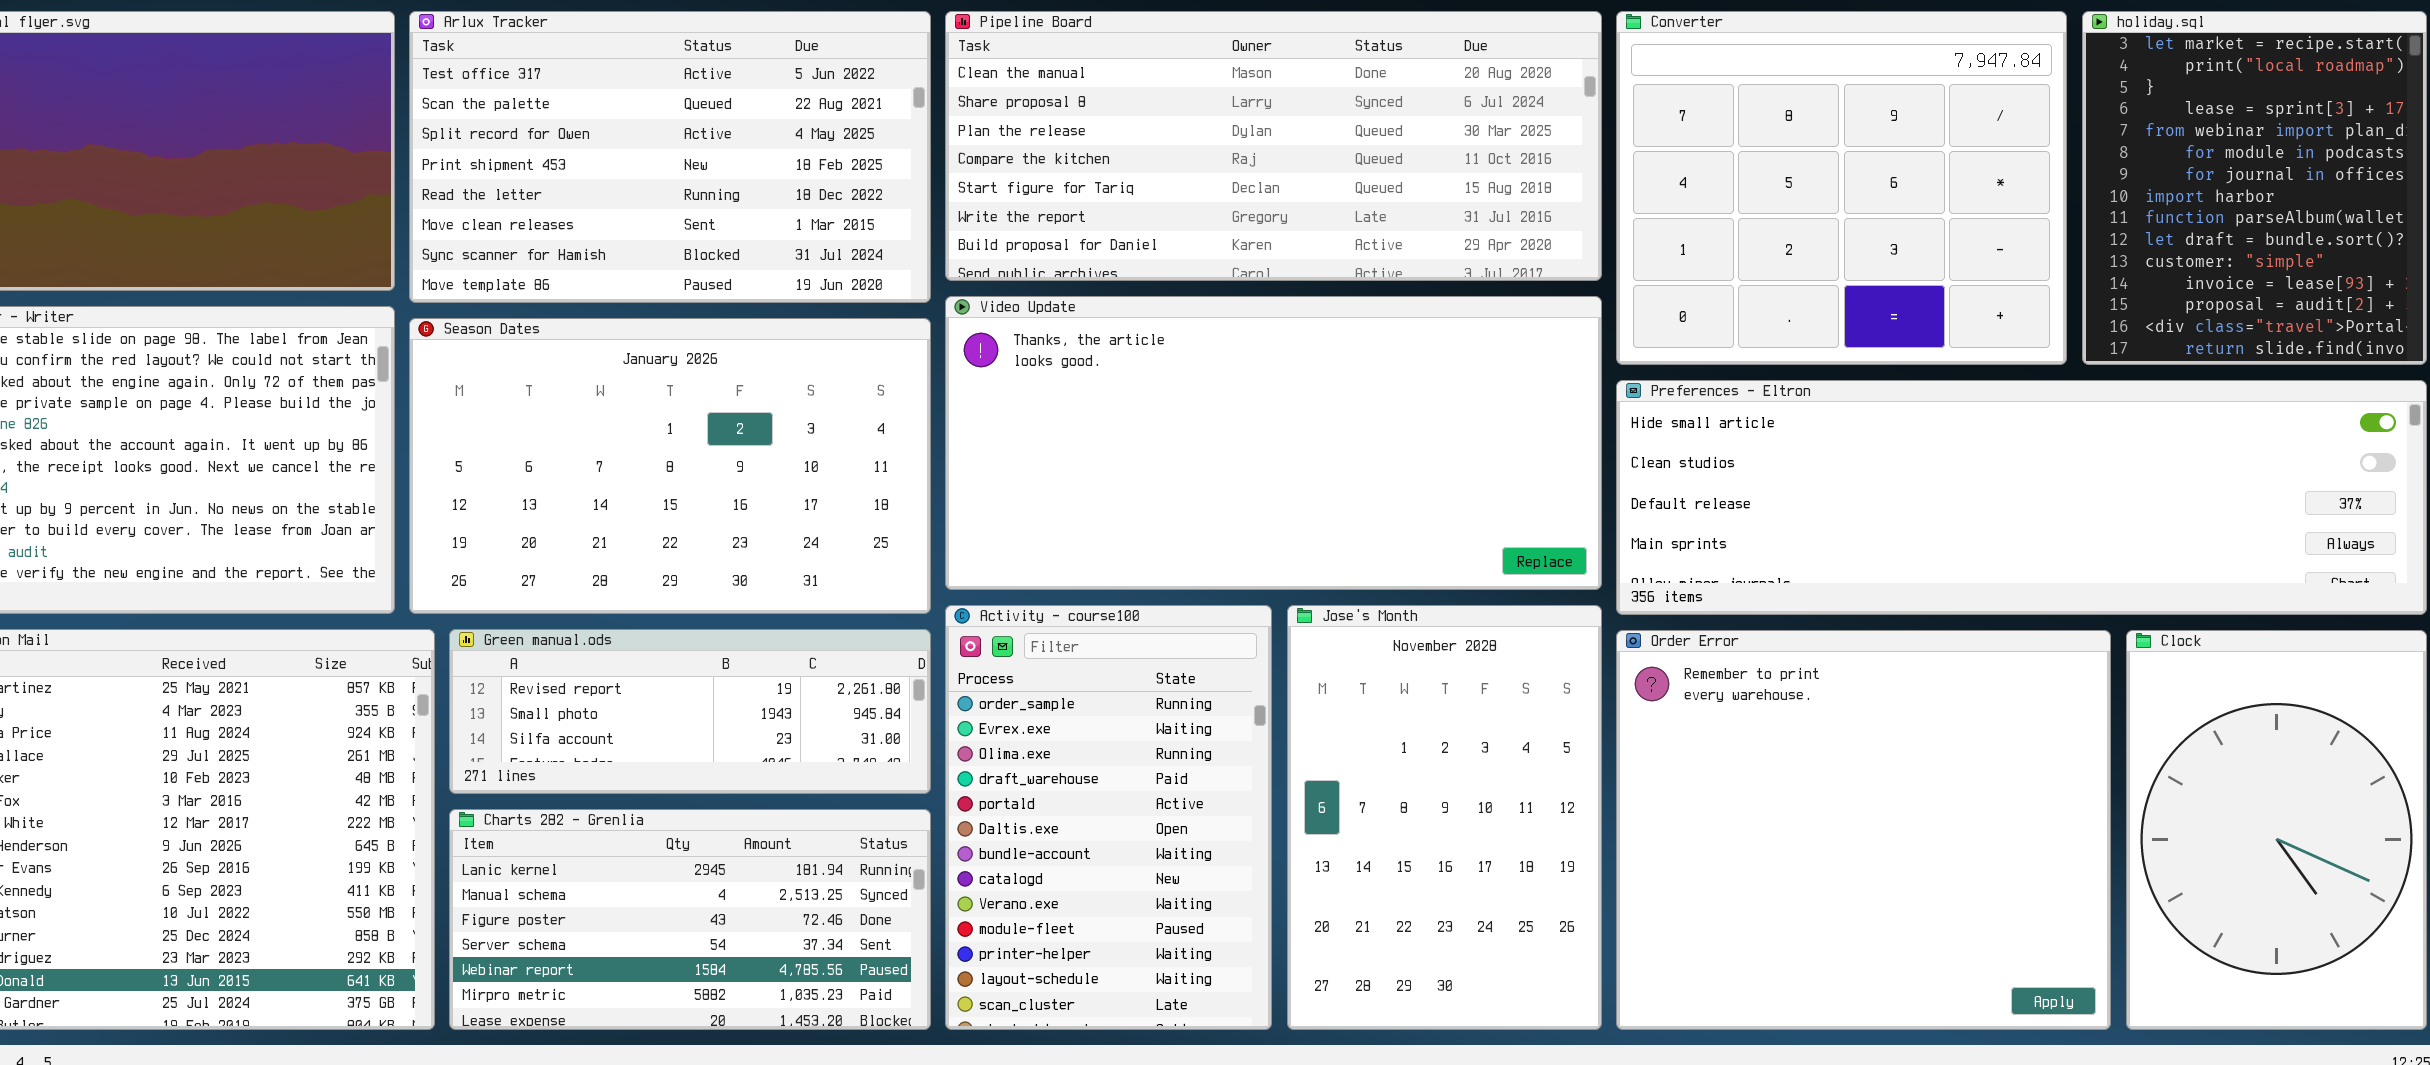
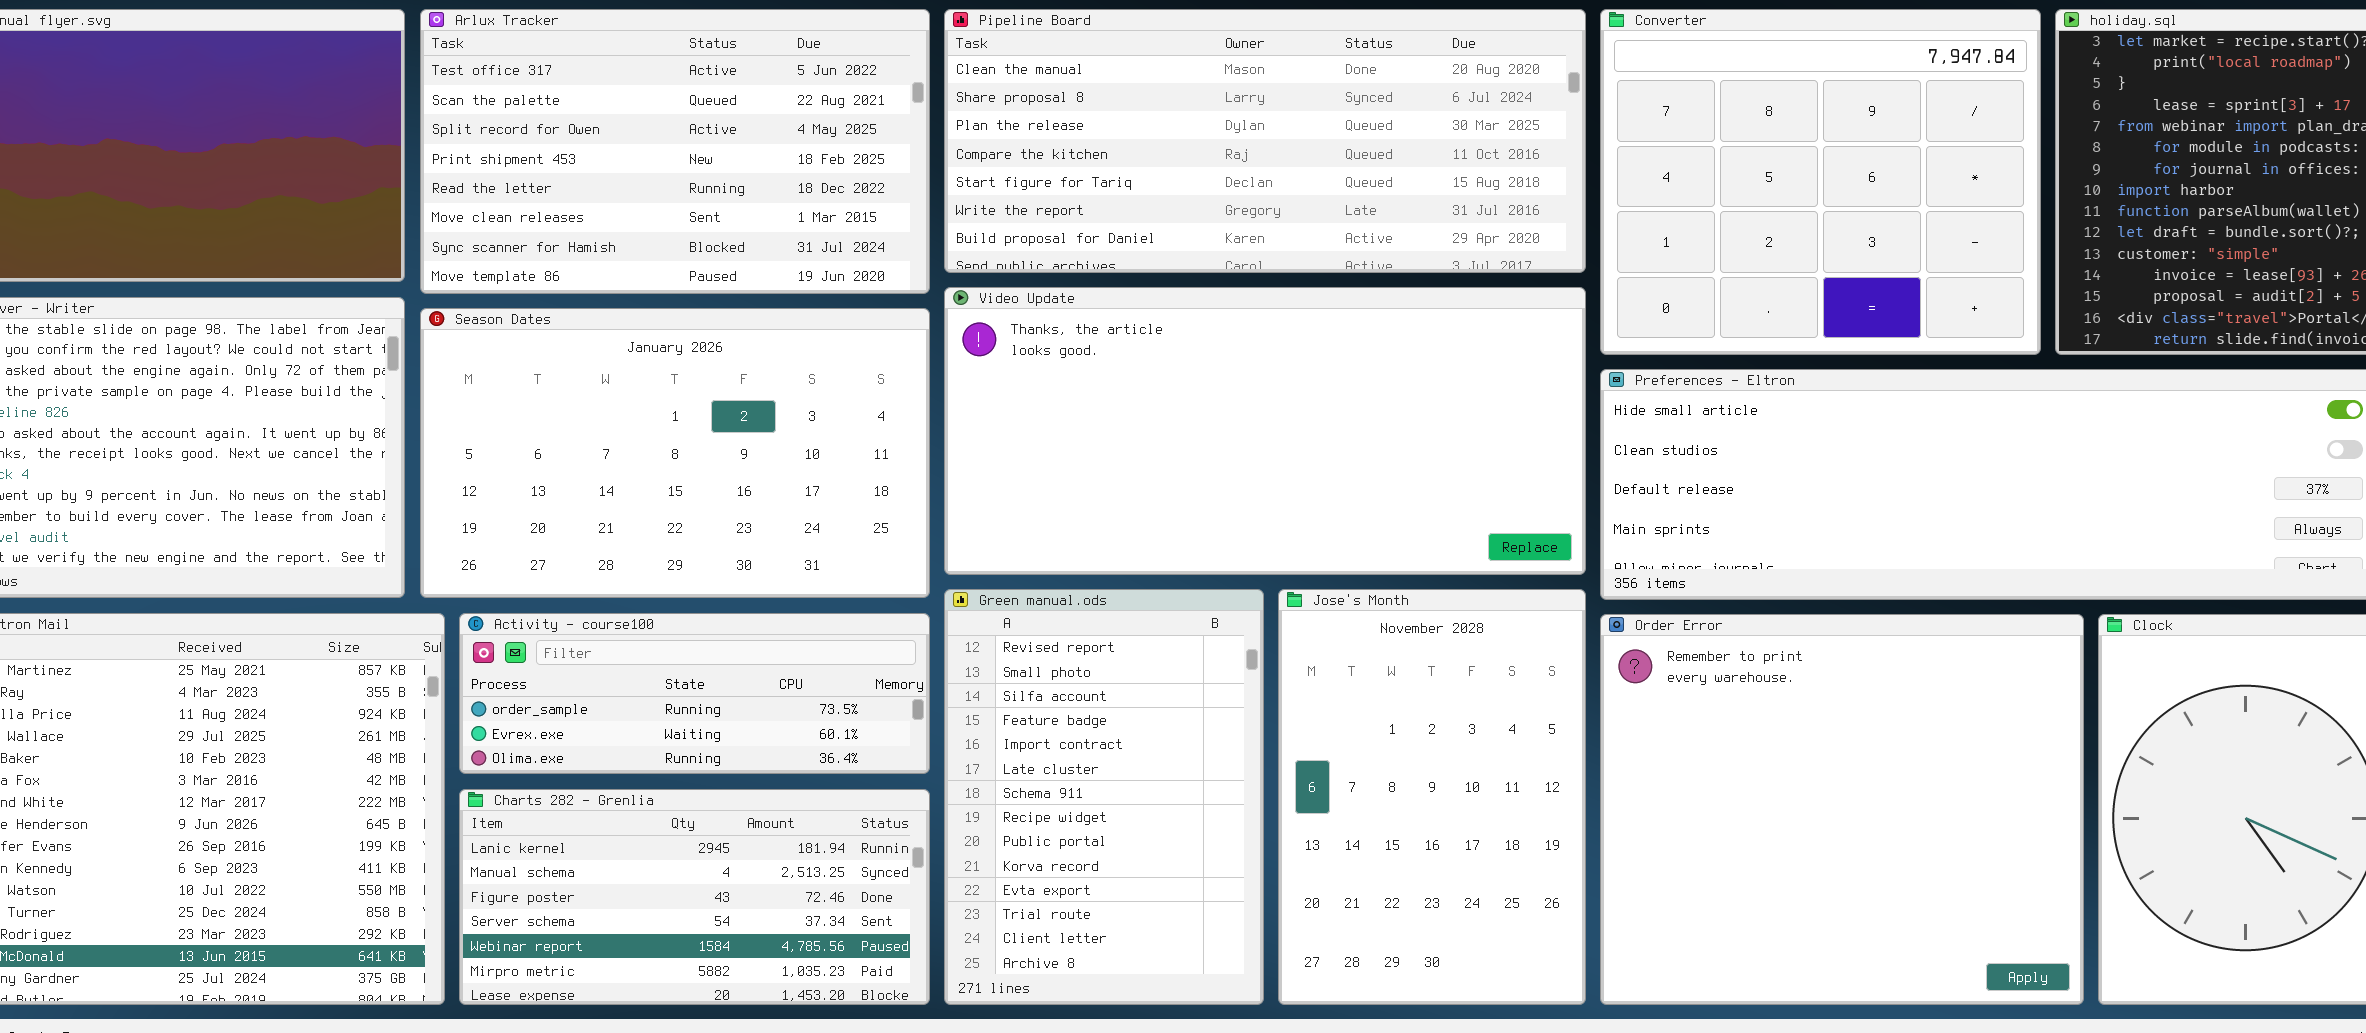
Activity - course100: [945,605,1272,1030] -> [459,613,930,774], moved, resized
Green manual.ods: [449,629,931,794] -> [944,589,1264,1005], moved, resized

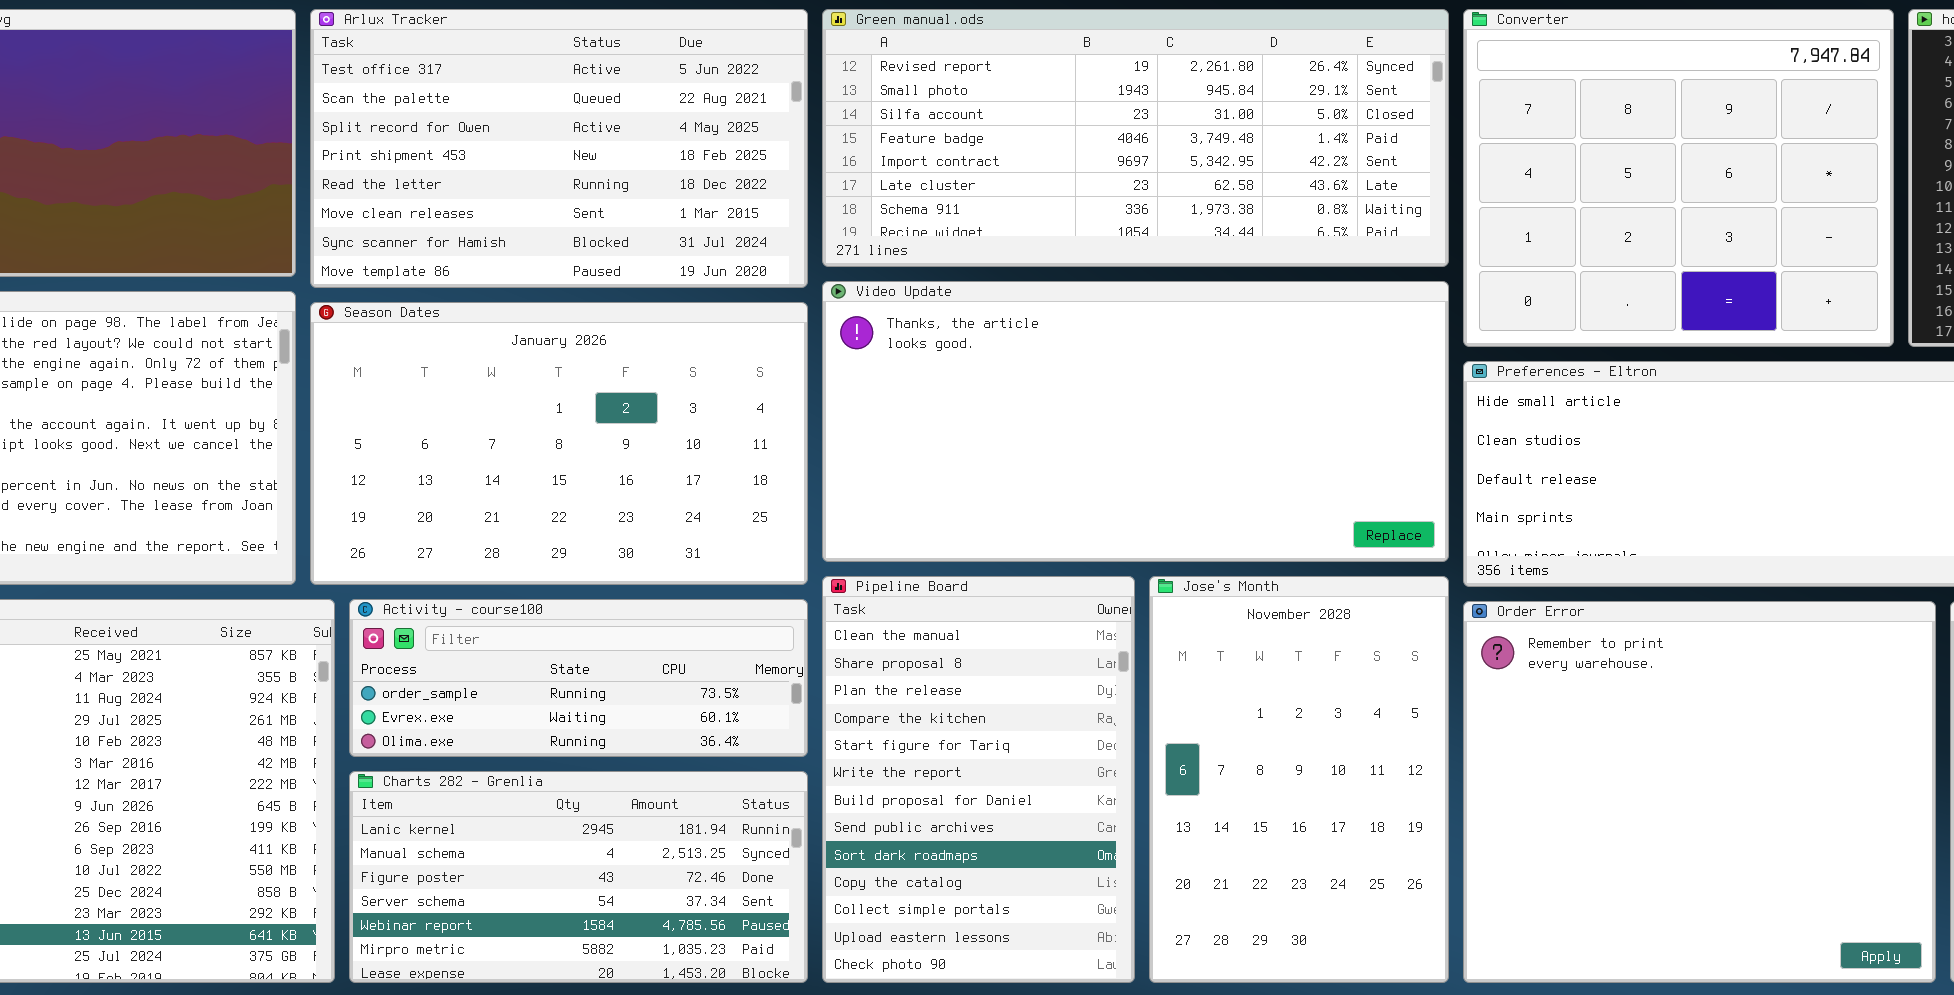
Pipeline Board: [944,9,1586,273] -> [822,576,1135,983], moved, resized
Green manual.ods: [944,589,1264,1005] -> [822,9,1449,267], moved, resized

